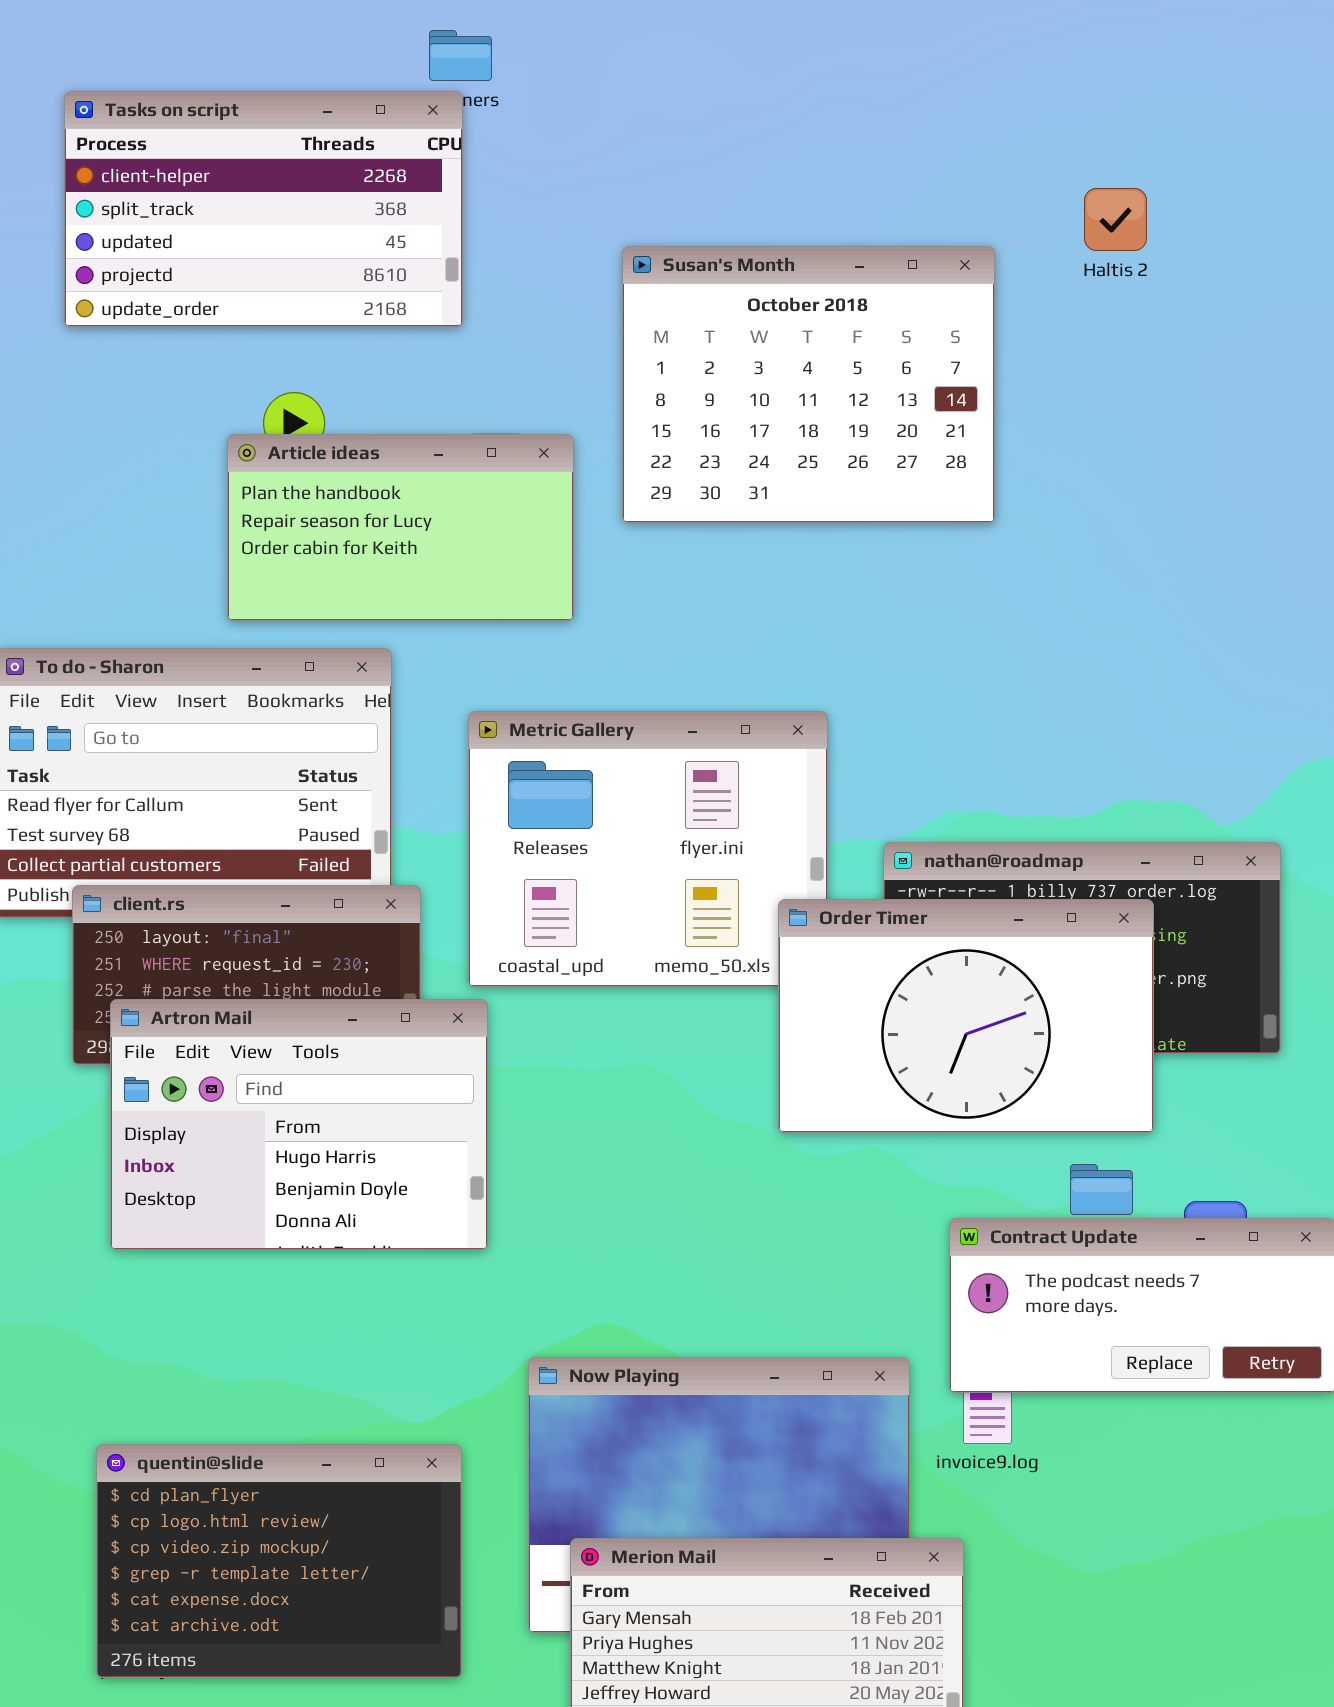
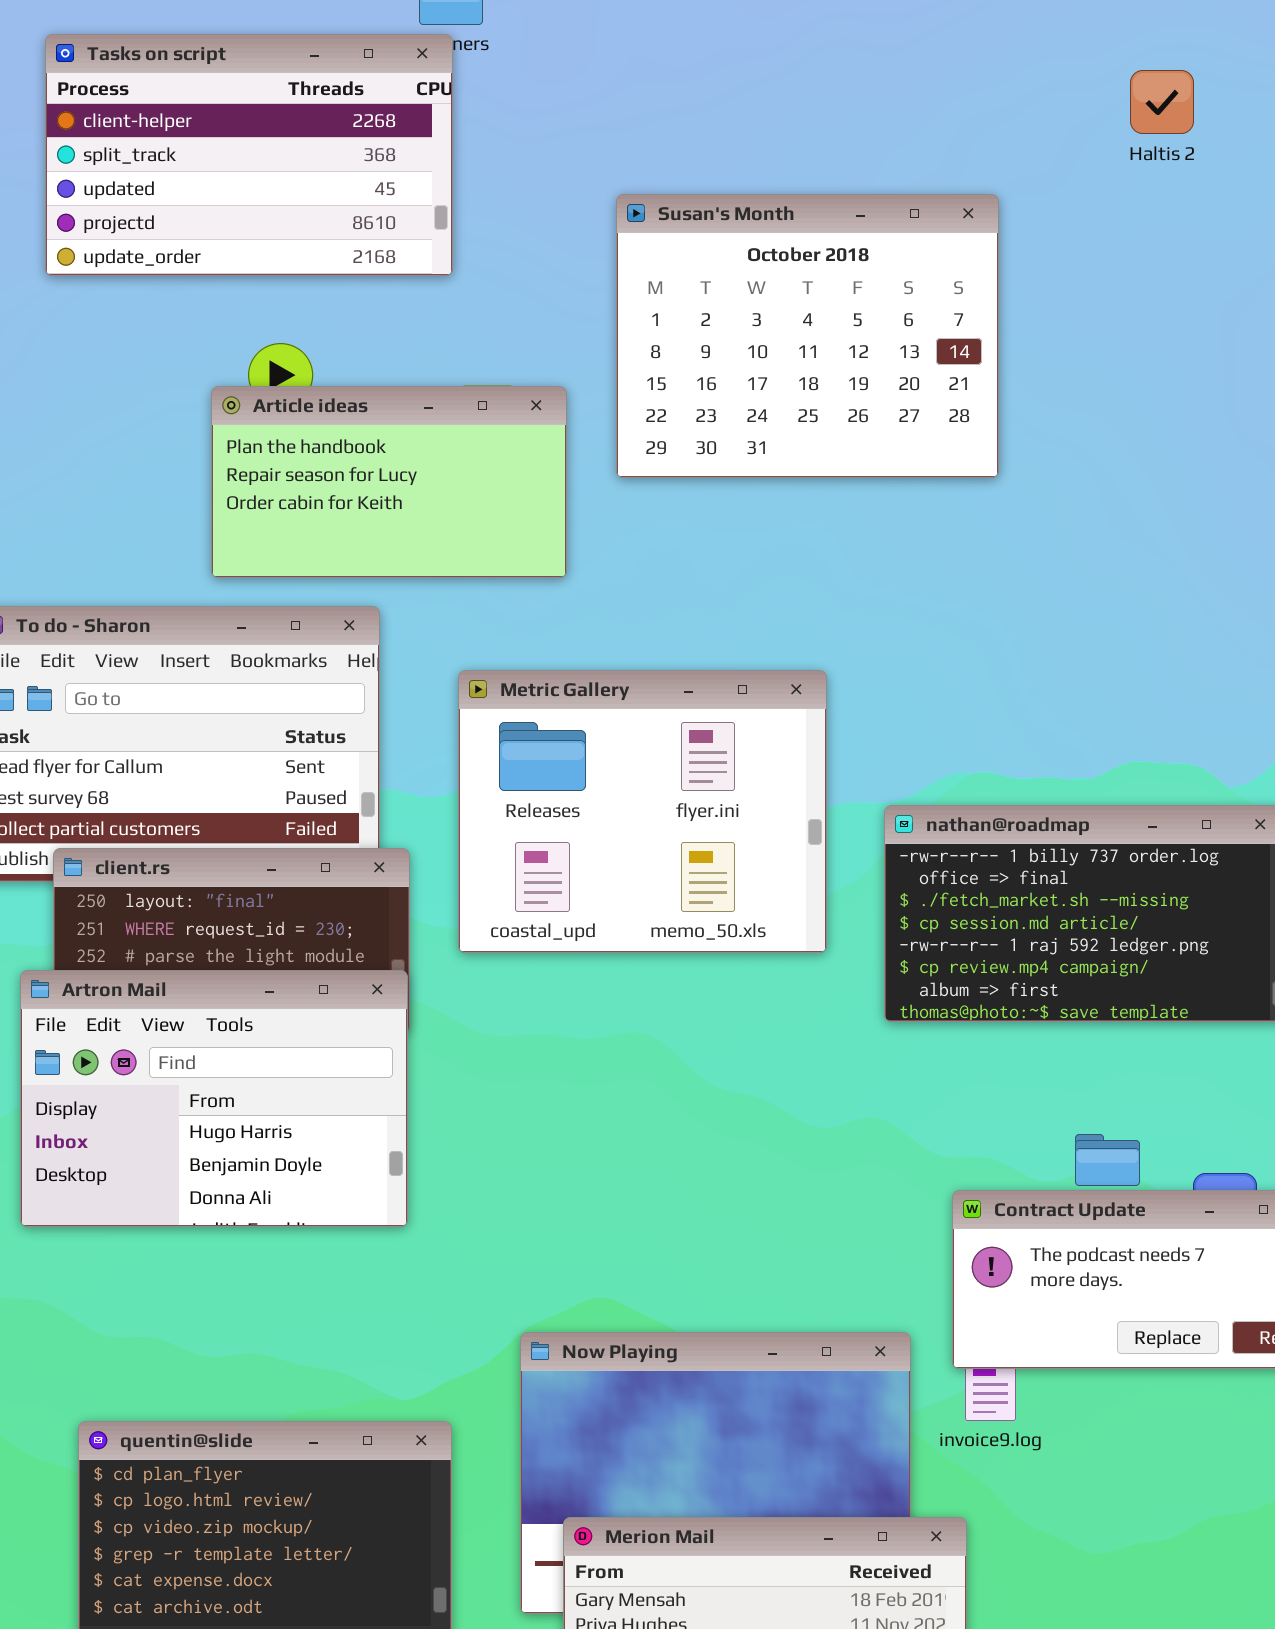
Haltis 2: [1084,188,1147,251] -> [1130,70,1194,134], moved
Order Timer: [778,899,1154,1133] -> none, closed
Artron Mail: [110,999,488,1250] -> [20,970,408,1227], moved

